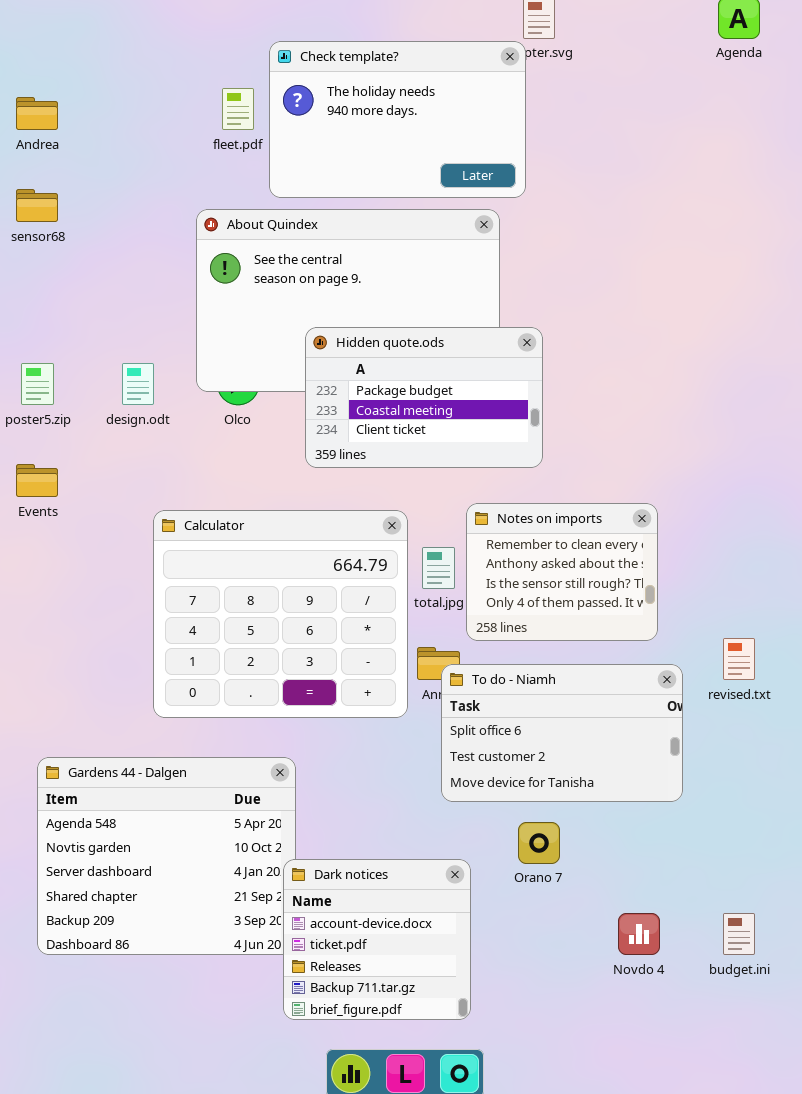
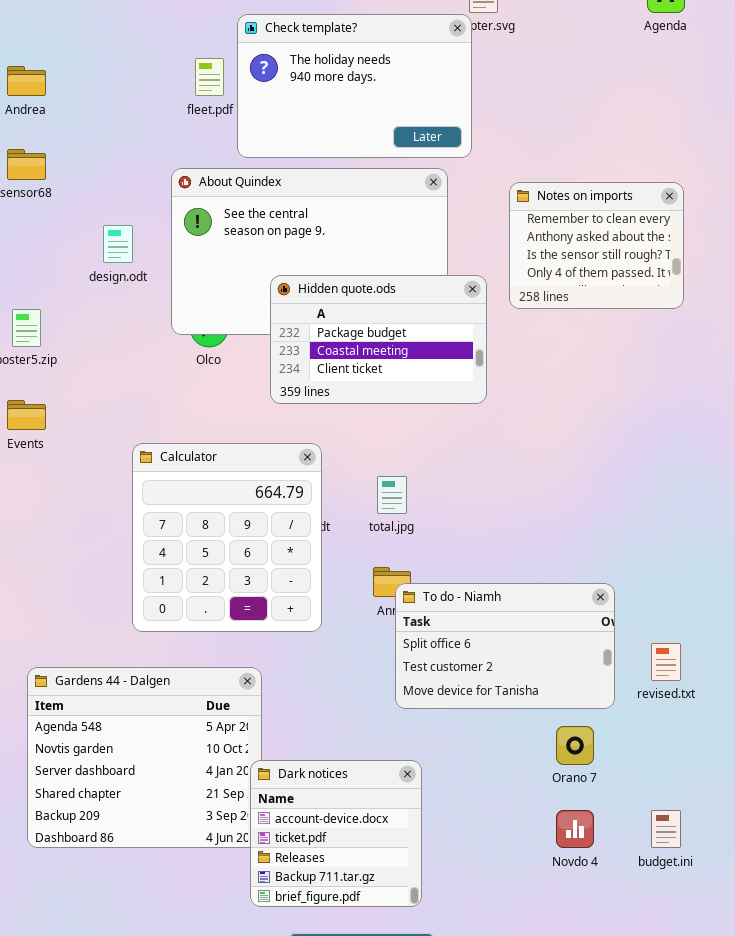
design.odt: [122,363,154,405] -> [103,225,133,263], moved
Notes on imports: [466,503,658,641] -> [509,182,684,309], moved
Calculator: [153,510,408,718] -> [132,443,322,632], resized
revised.txt: [723,638,755,680] -> [651,643,681,681], moved
Orano 7: [518,822,560,864] -> [556,726,594,765], moved

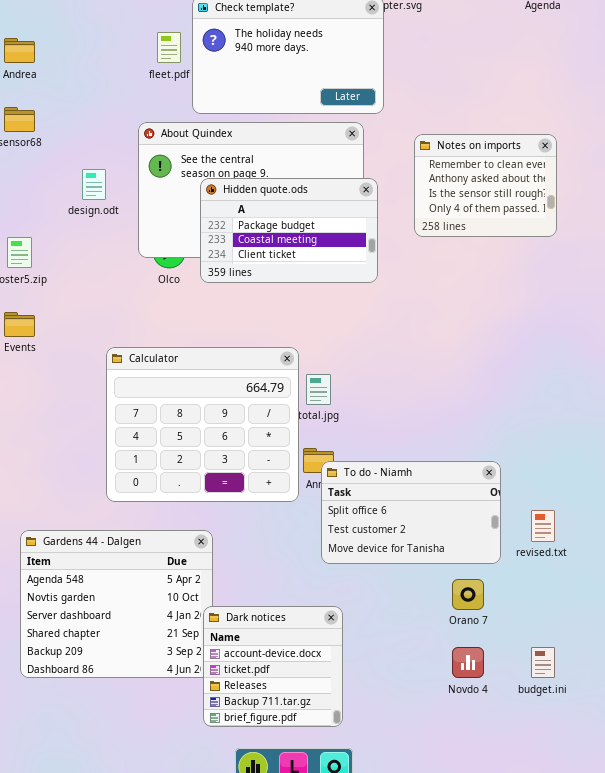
Hidden quote.ods: [270,275,487,404] -> [200,178,378,283], moved
Calculator: [132,443,322,632] -> [106,347,299,502], resized

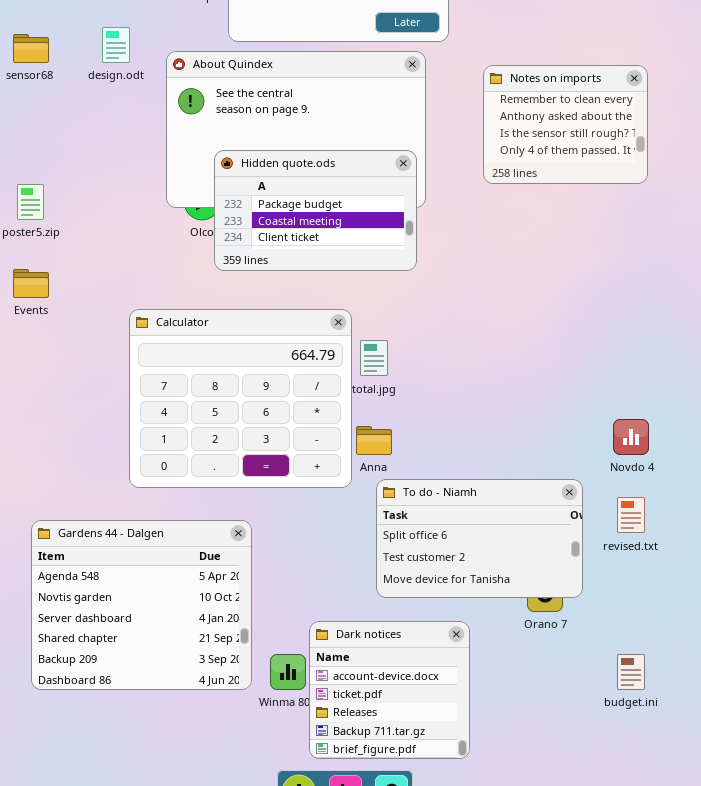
design.odt: [82,169,106,200] -> [102,27,130,63], moved
Hidden quote.ods: [200,178,378,283] -> [214,150,417,271], moved
To do - Niamh: [321,461,501,564] -> [376,479,583,598], moved
Dark notices: [203,606,343,727] -> [309,621,470,759], moved
Novdo 4: [452,647,484,678] -> [613,419,649,455], moved

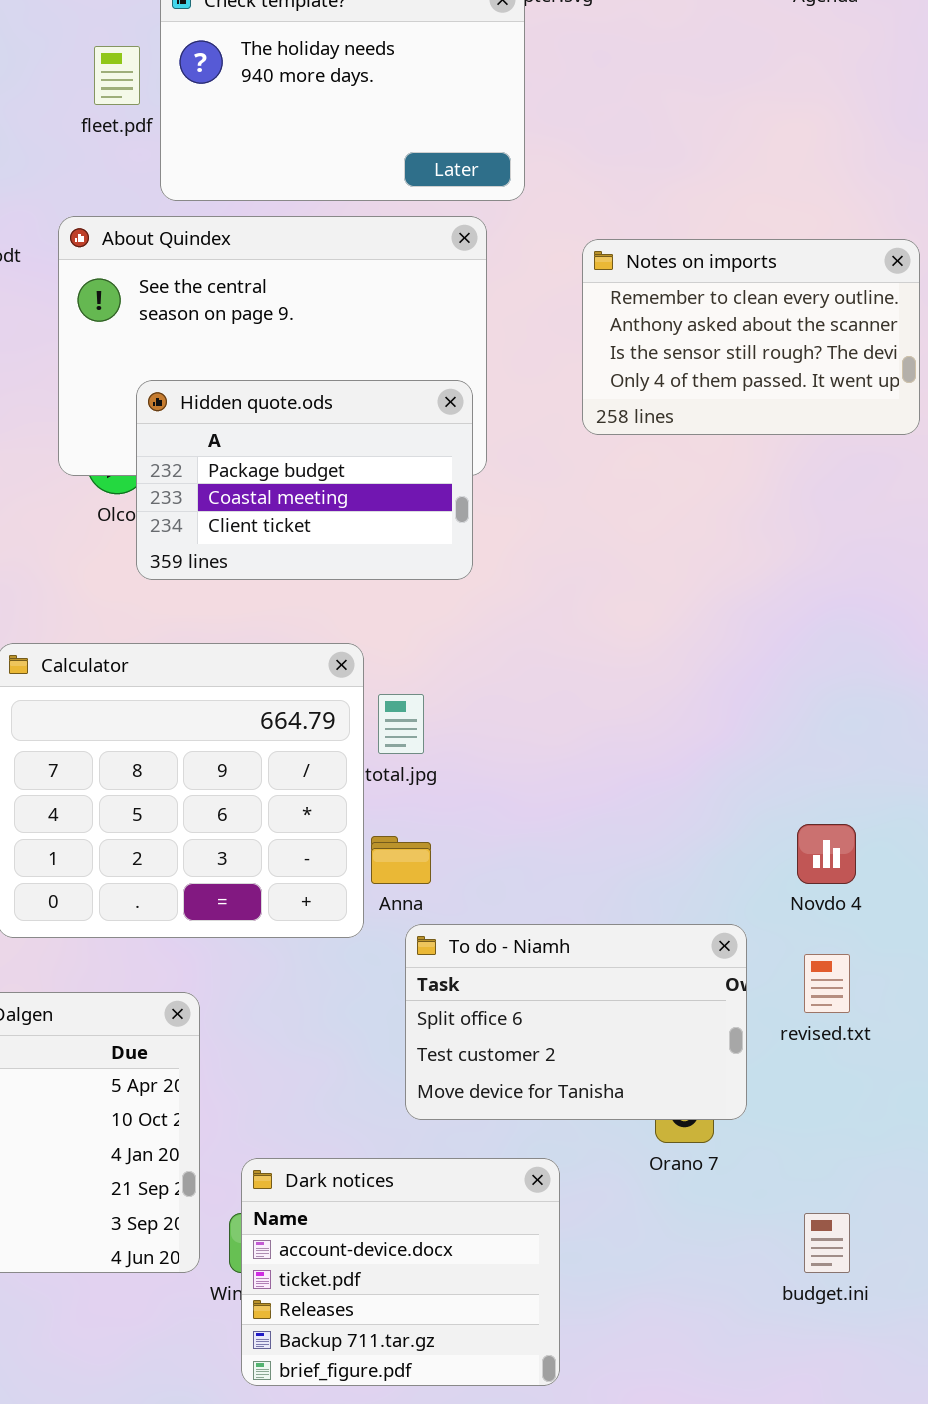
Notes on imports: [483,65,648,184] -> [582,239,920,435], resized
Dark notices: [309,621,470,759] -> [241,1158,560,1386], resized

